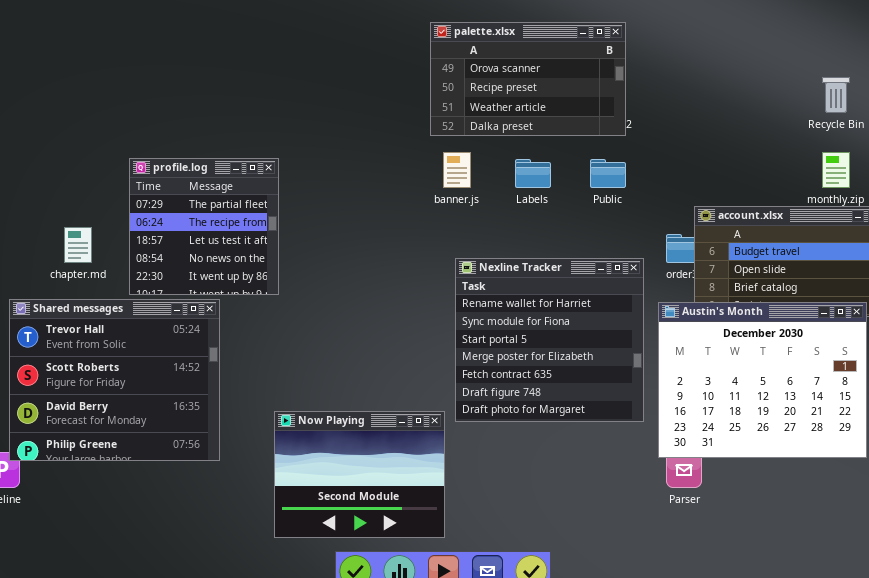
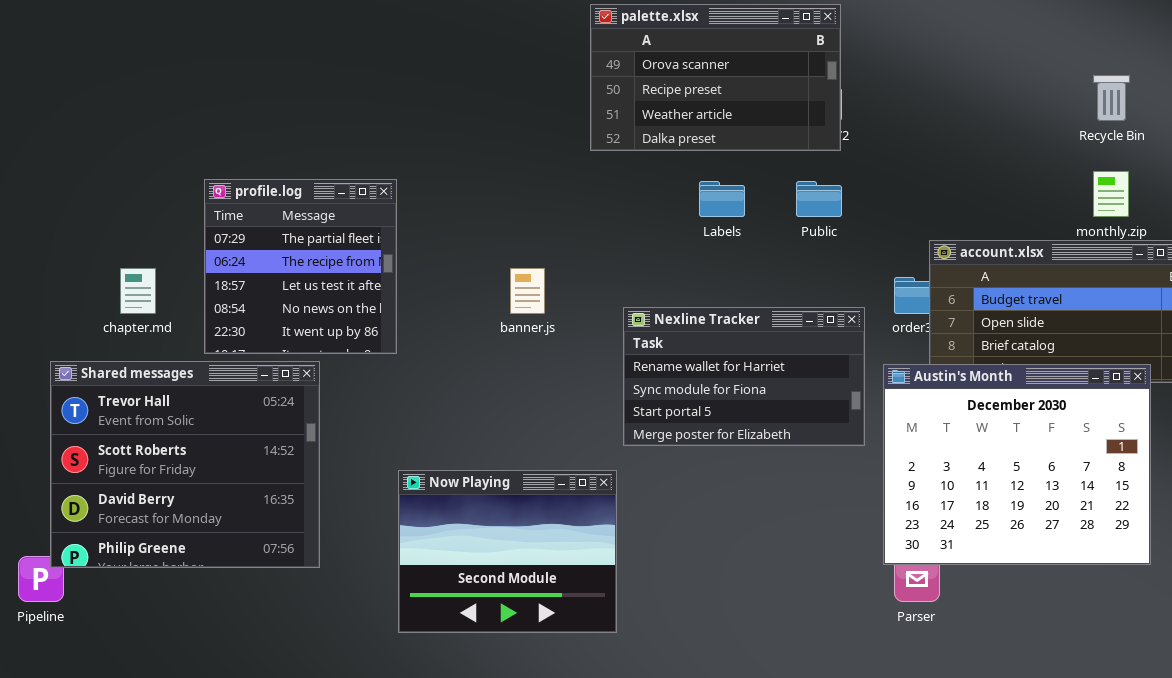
banner.js: [443,152,471,188] -> [510,268,545,314], moved
Nexline Tracker: [455,258,644,422] -> [623,307,865,446], resized
Now Playing: [274,411,445,538] -> [398,470,617,633], moved

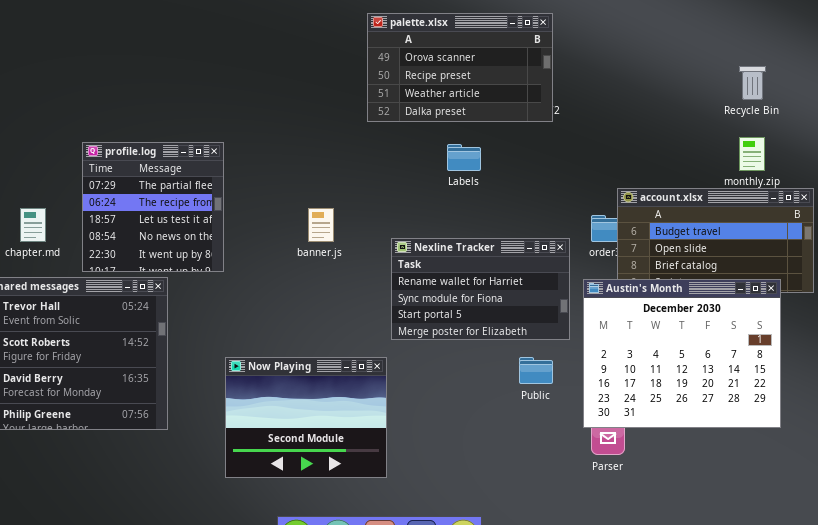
Public: [796,181,842,217] -> [519,357,553,384], moved

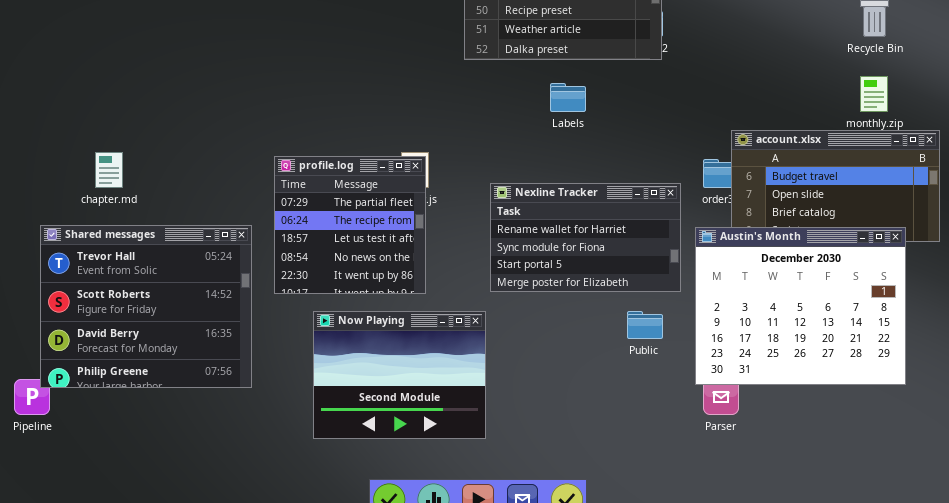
profile.log: [82,142,224,272] -> [274,156,426,294], moved

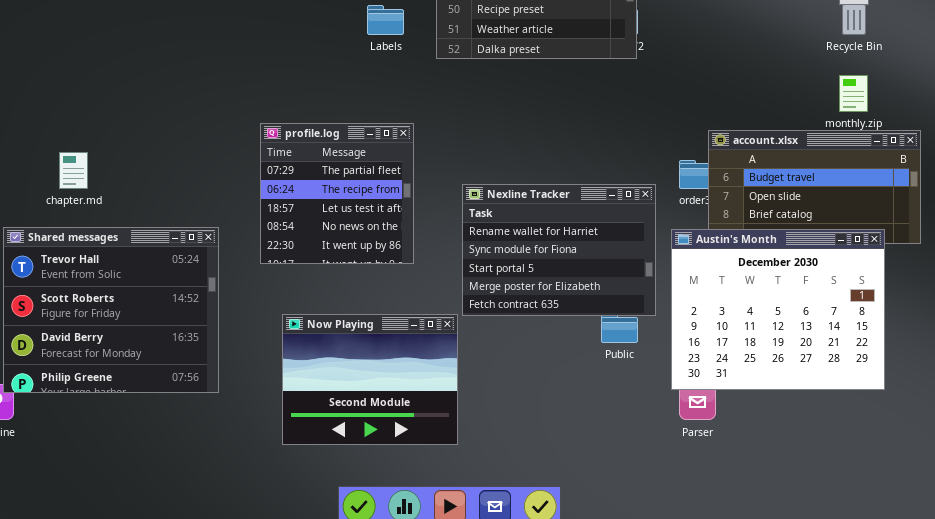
Labels: [550,83,586,112] -> [367,5,404,35], moved
profile.log: [274,156,426,294] -> [260,123,414,264], moved
Nexline Tracker: [490,183,681,292] -> [462,184,656,316], resized

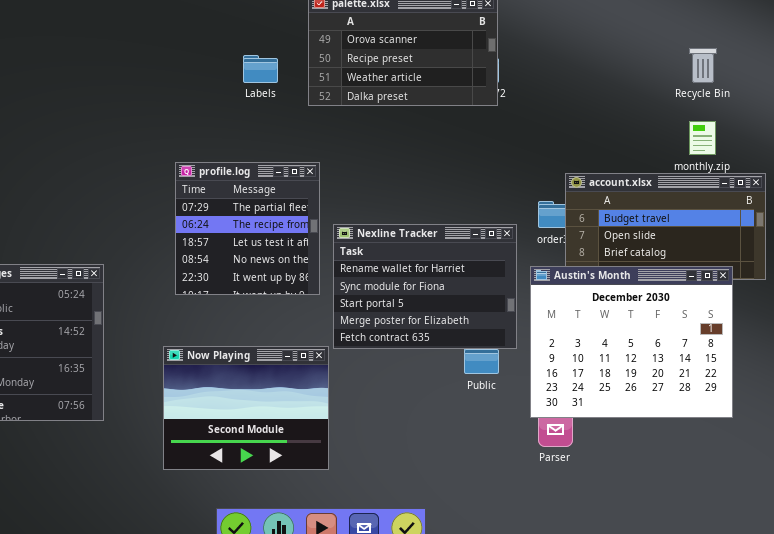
profile.log: [260,123,414,264] -> [175,162,320,295], moved

